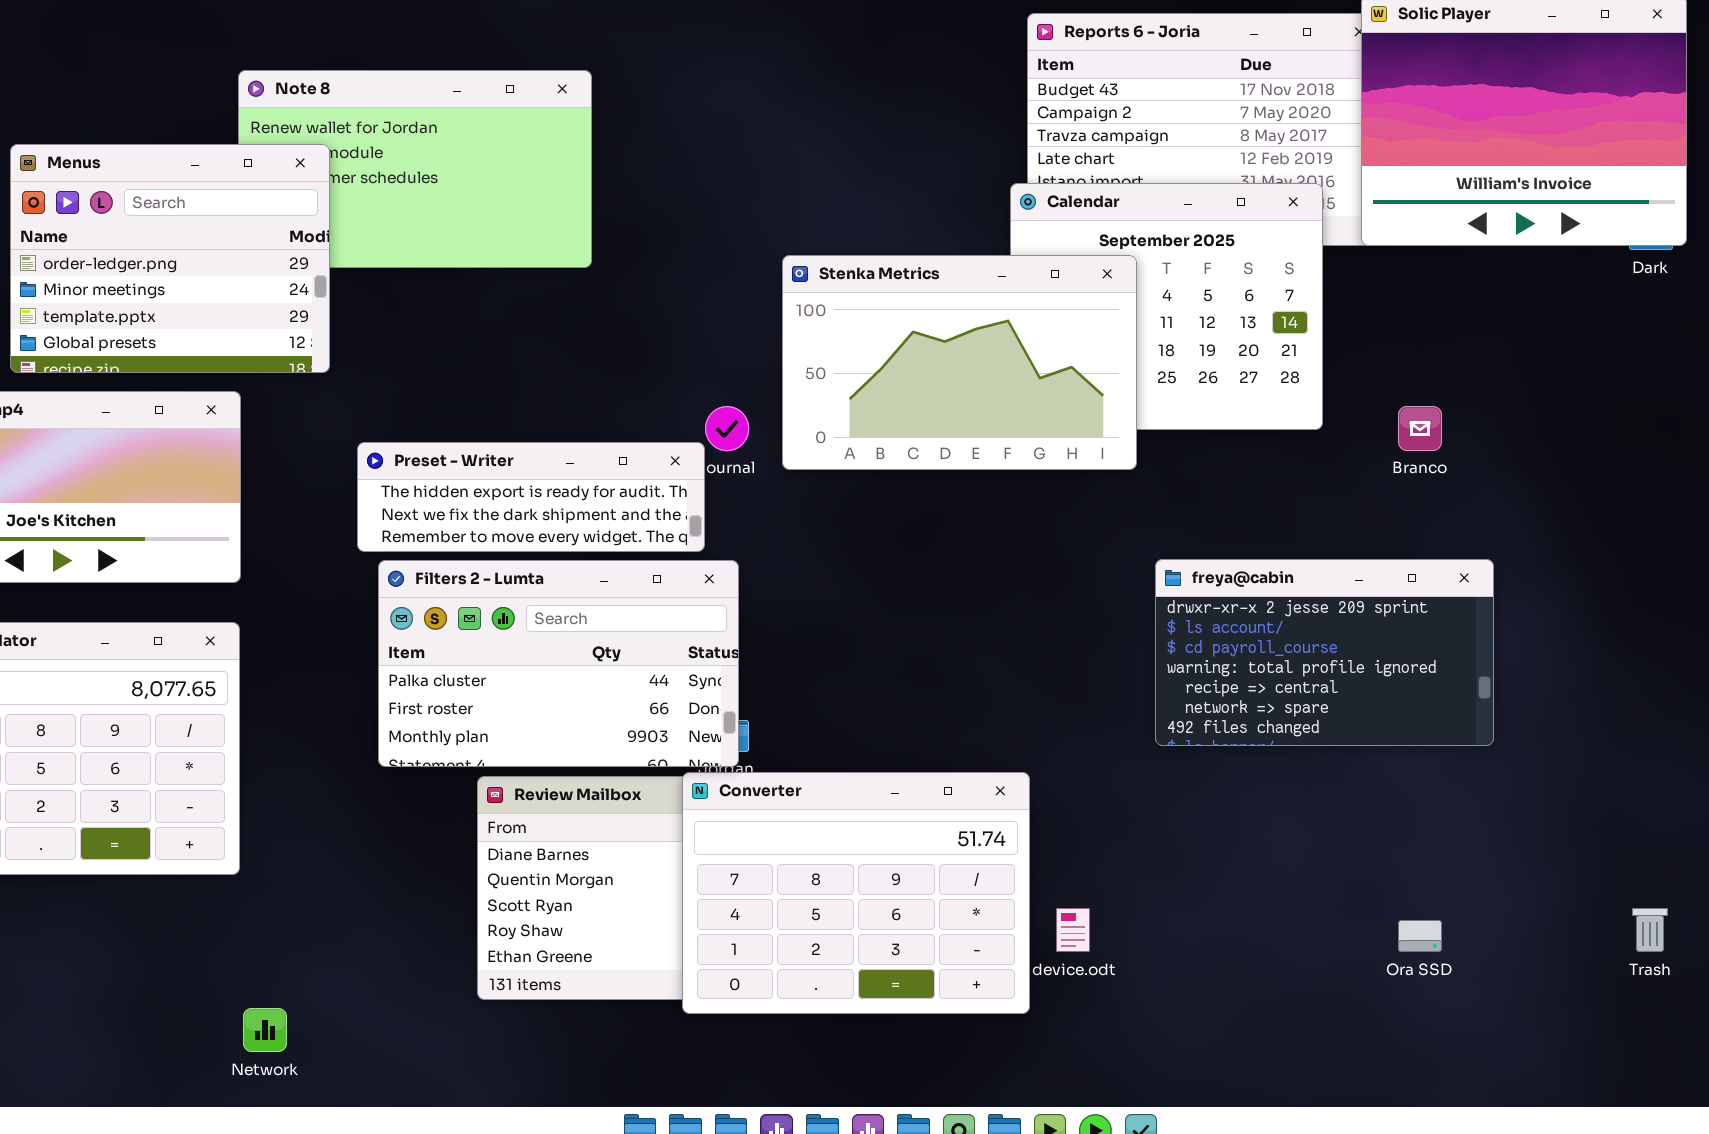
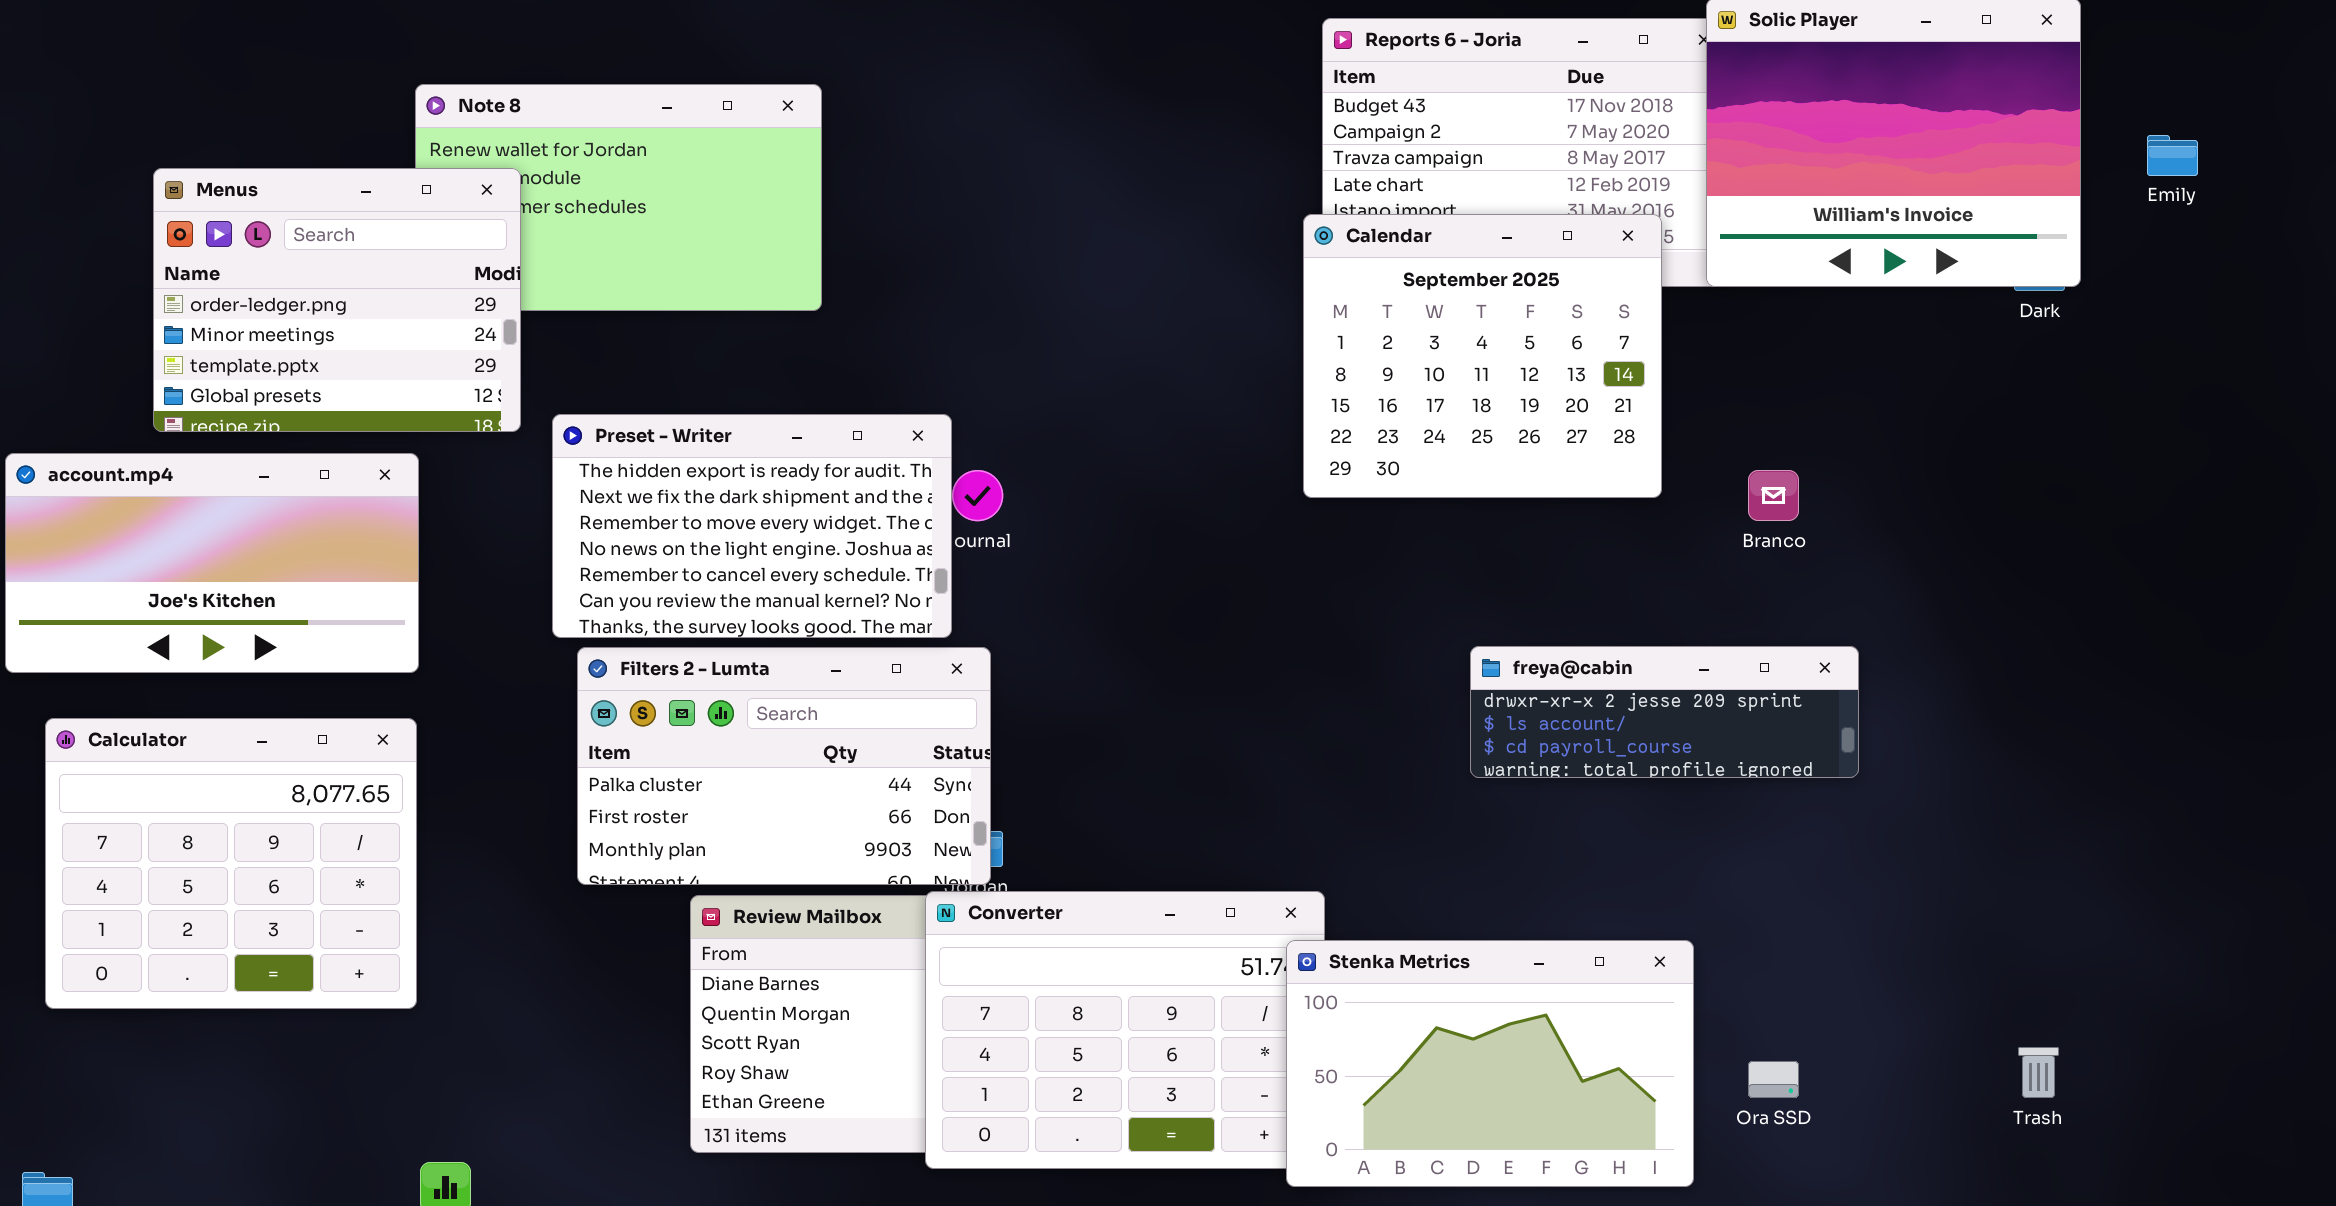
Stenka Metrics: [782,255,1137,470] -> [1286,940,1694,1187], moved
Preset - Writer: [357,442,705,552] -> [552,414,952,638], resized
freya@cabin: [1155,559,1494,746] -> [1470,646,1859,778], resized

